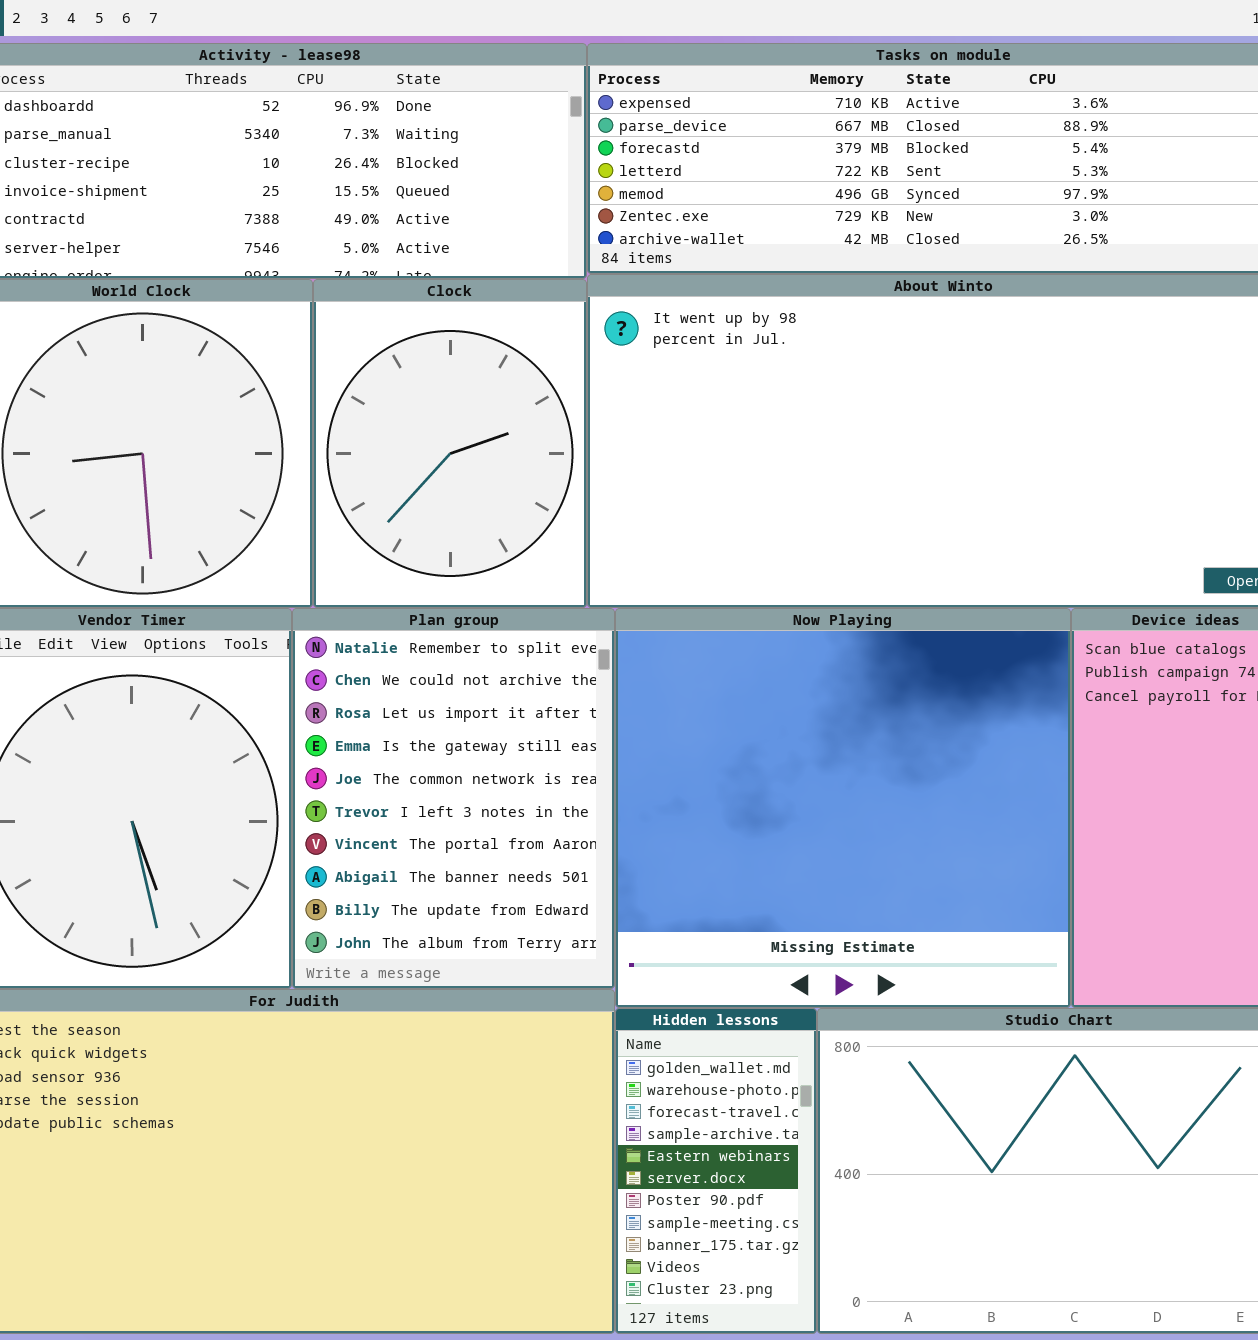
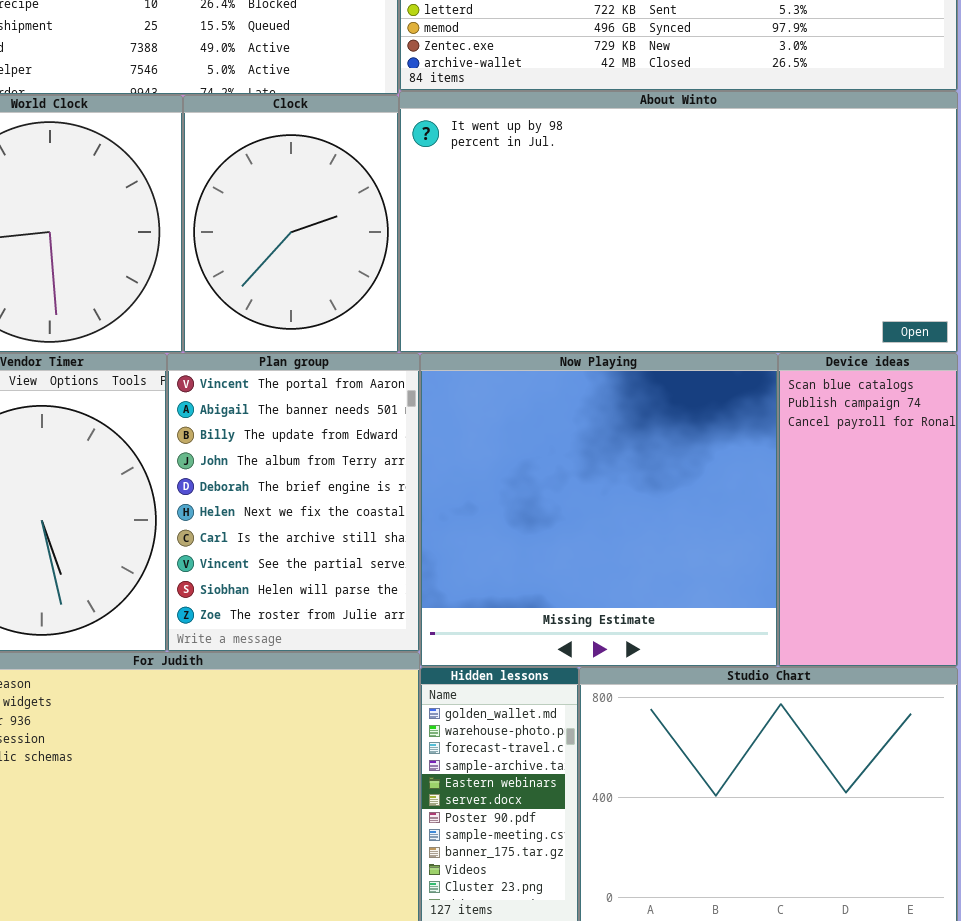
Plan group: [292,608,615,989] -> [167,353,420,652], scrolled down 6 rows

